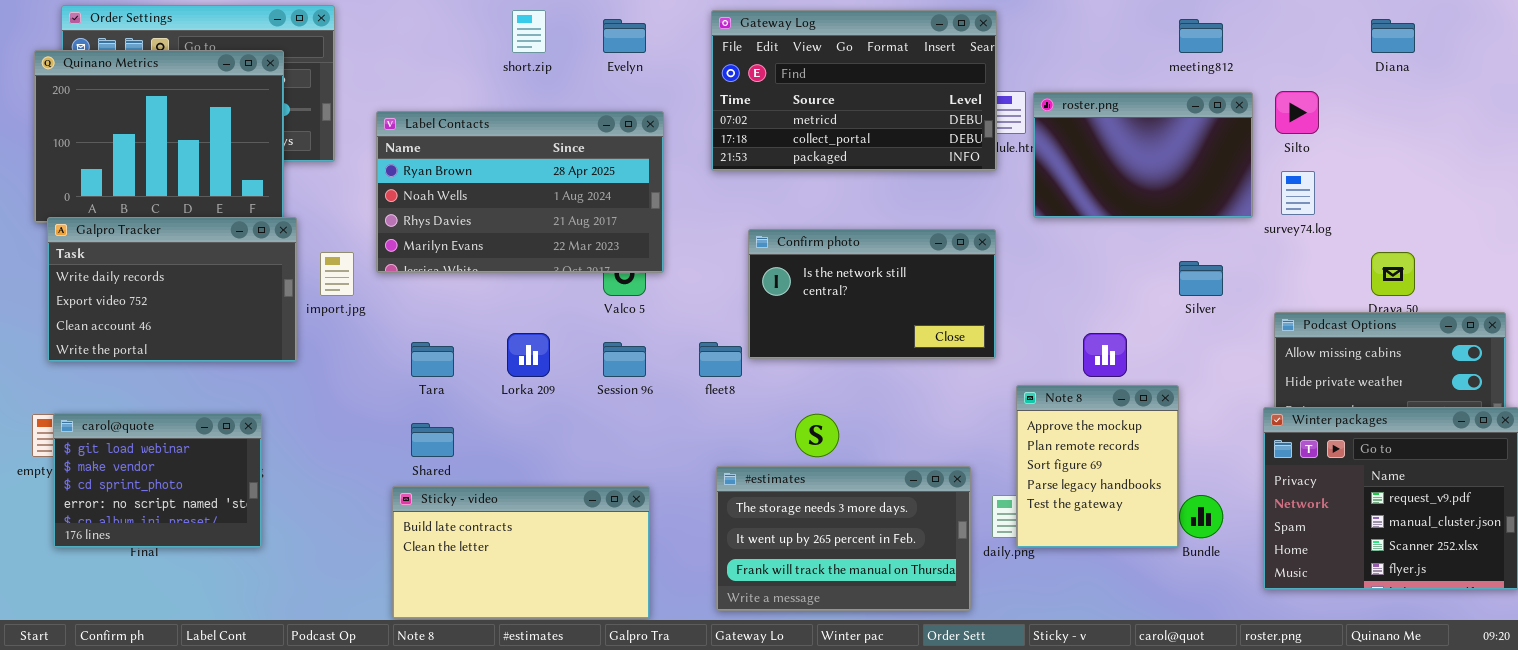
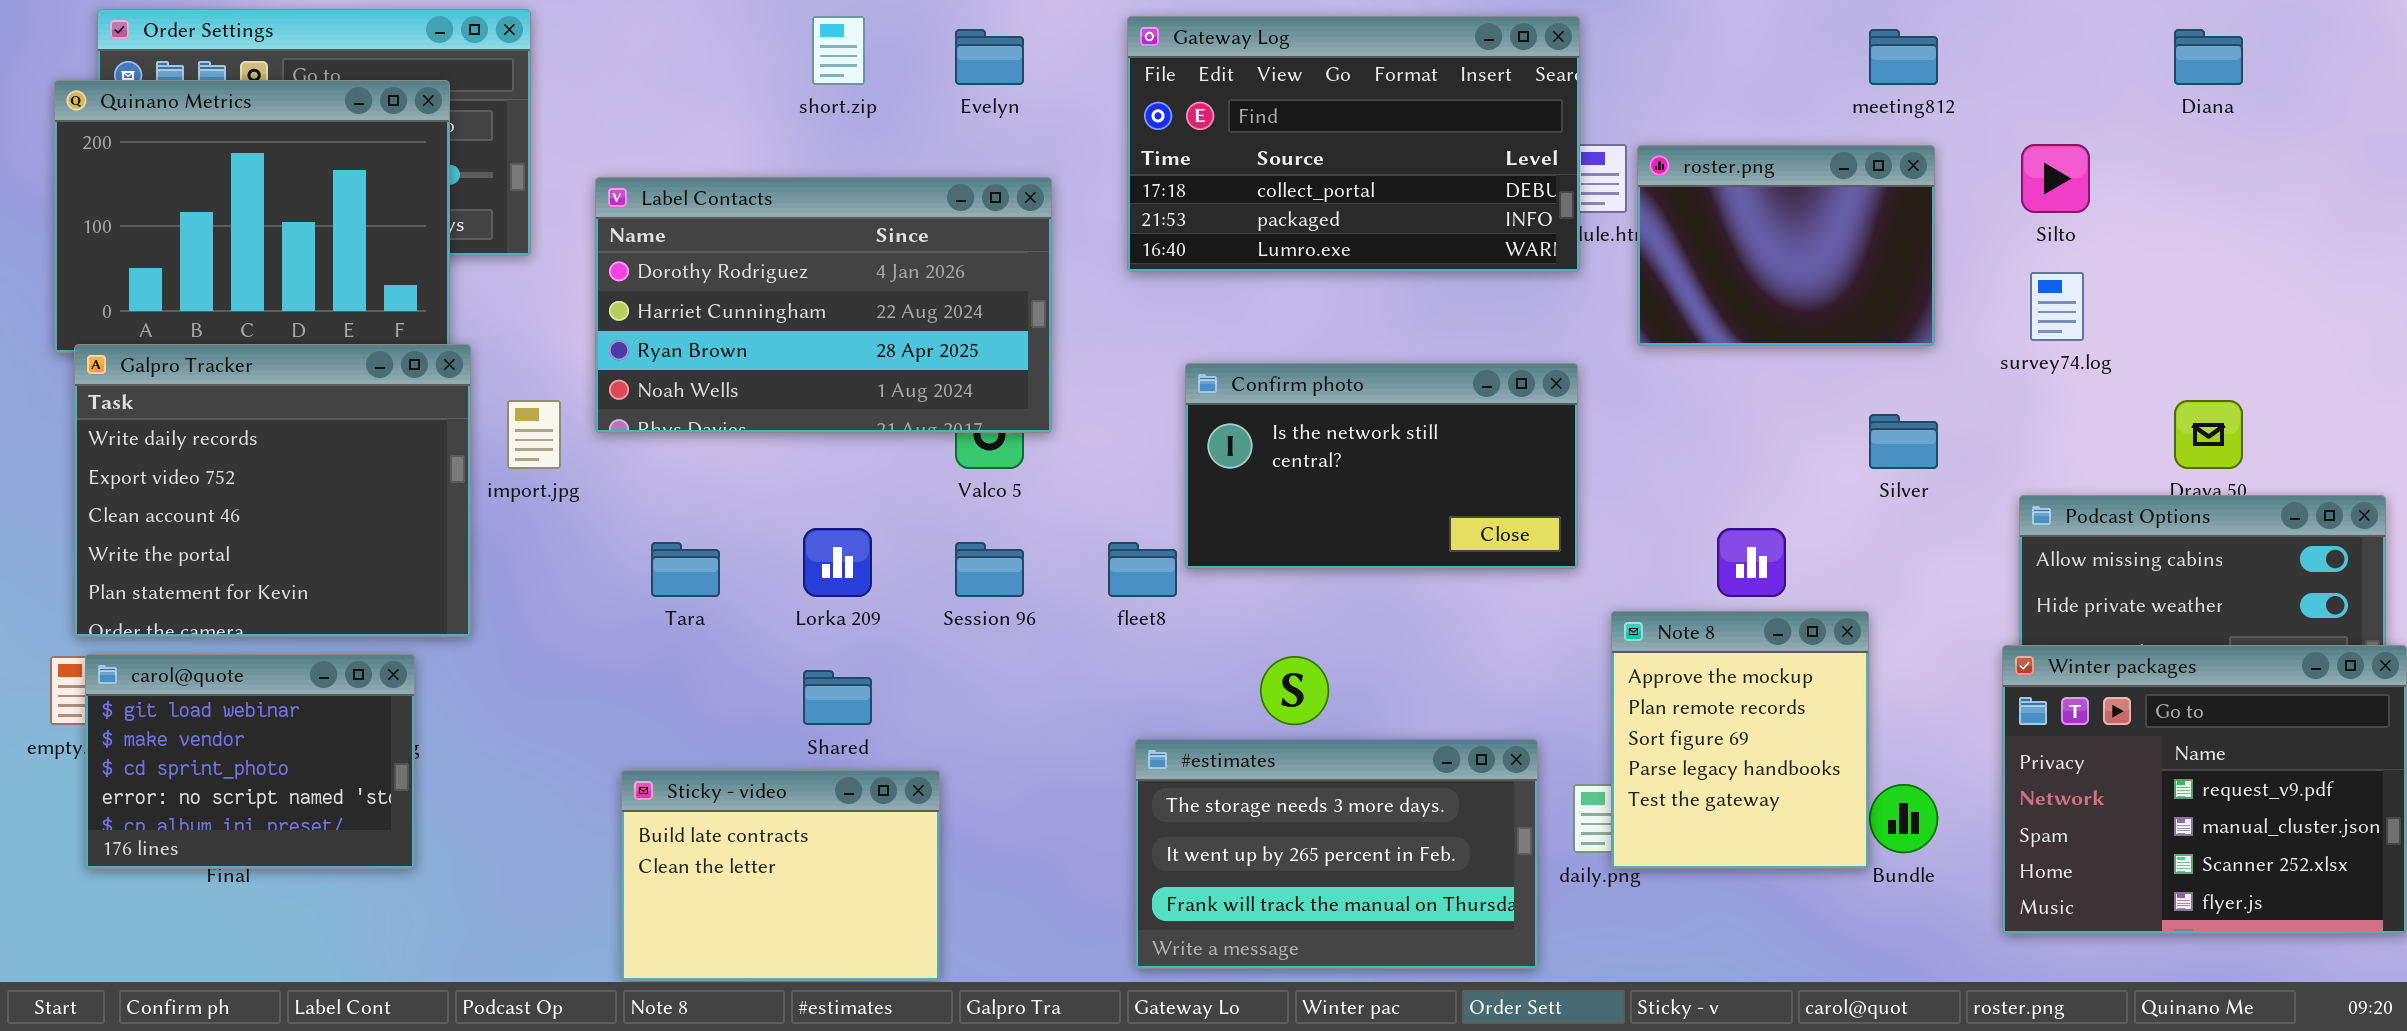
Gateway Log: [711,10,997,171] -> [1127,16,1580,272], scrolled down 1 row
roster.png: [1033,92,1253,218] -> [1637,145,1935,346], resized
Label Contacts: [376,111,664,273] -> [595,177,1052,433], scrolled up 2 rows
Galpro Tracker: [47,217,297,362] -> [74,344,471,637], resized
Shared: [411,423,454,457] -> [803,670,872,725], moved
Sticky - video: [392,486,650,619] -> [621,770,940,981], resized

